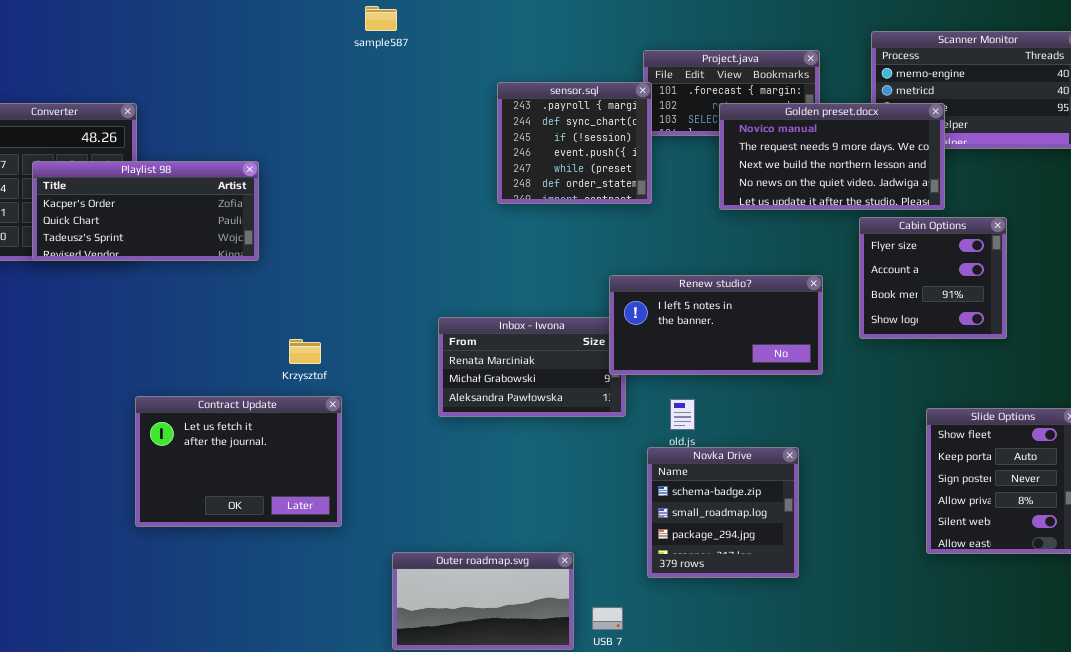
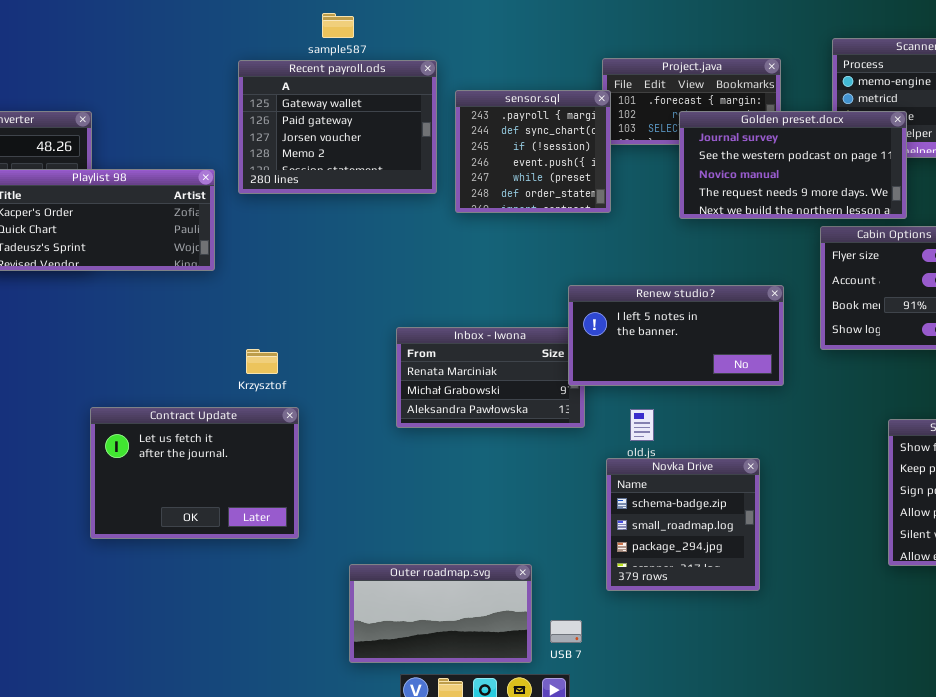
Recent payroll.ods: none -> [238,60,437,194], opened
Golden preset.docx: [719,103,945,210] -> [679,111,907,219], scrolled up 2 rows

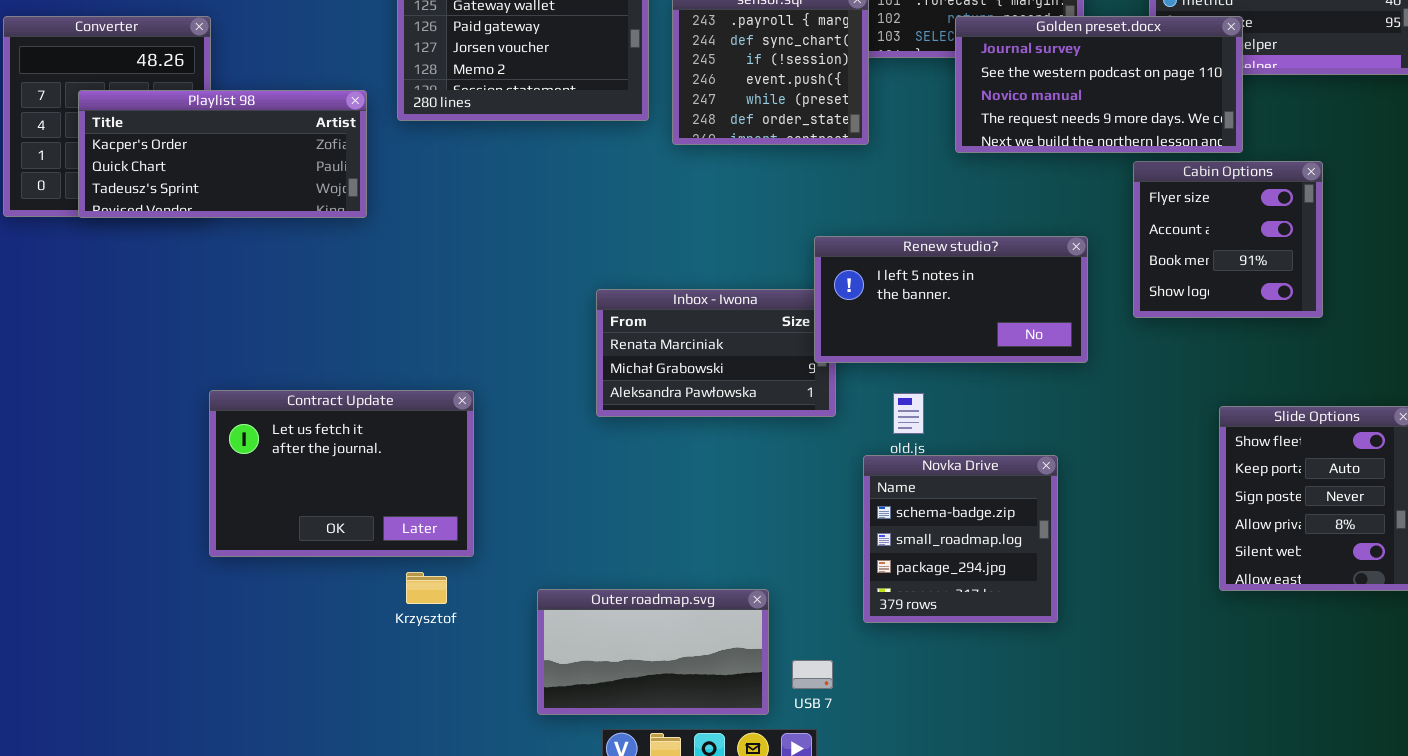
Krzysztof: [246,349,278,374] -> [406,572,447,604], moved

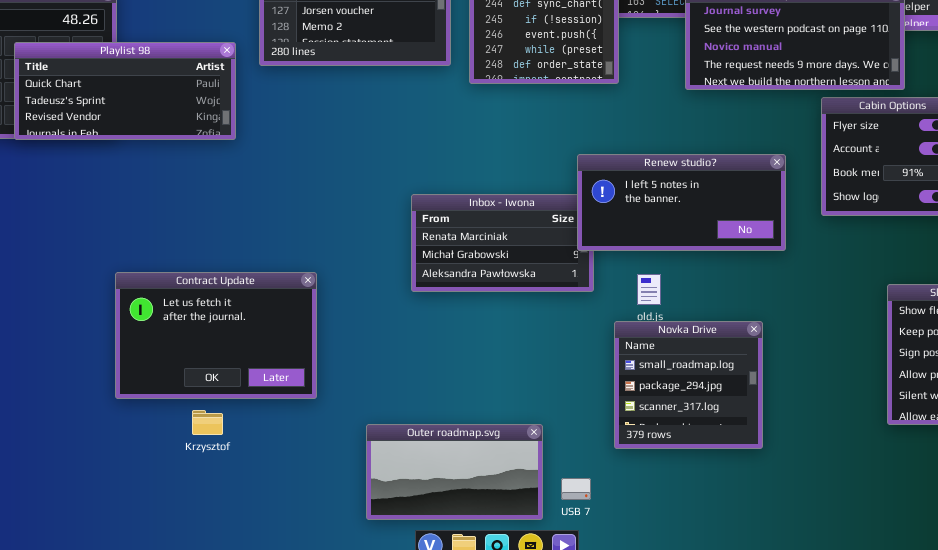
Playlist 98: [78,90,367,218] -> [14,42,236,140], scrolled down 1 row
Novka Drive: [863,455,1058,623] -> [614,321,763,449], scrolled down 1 row
Krzysztof: [406,572,447,604] -> [192,410,223,435], moved

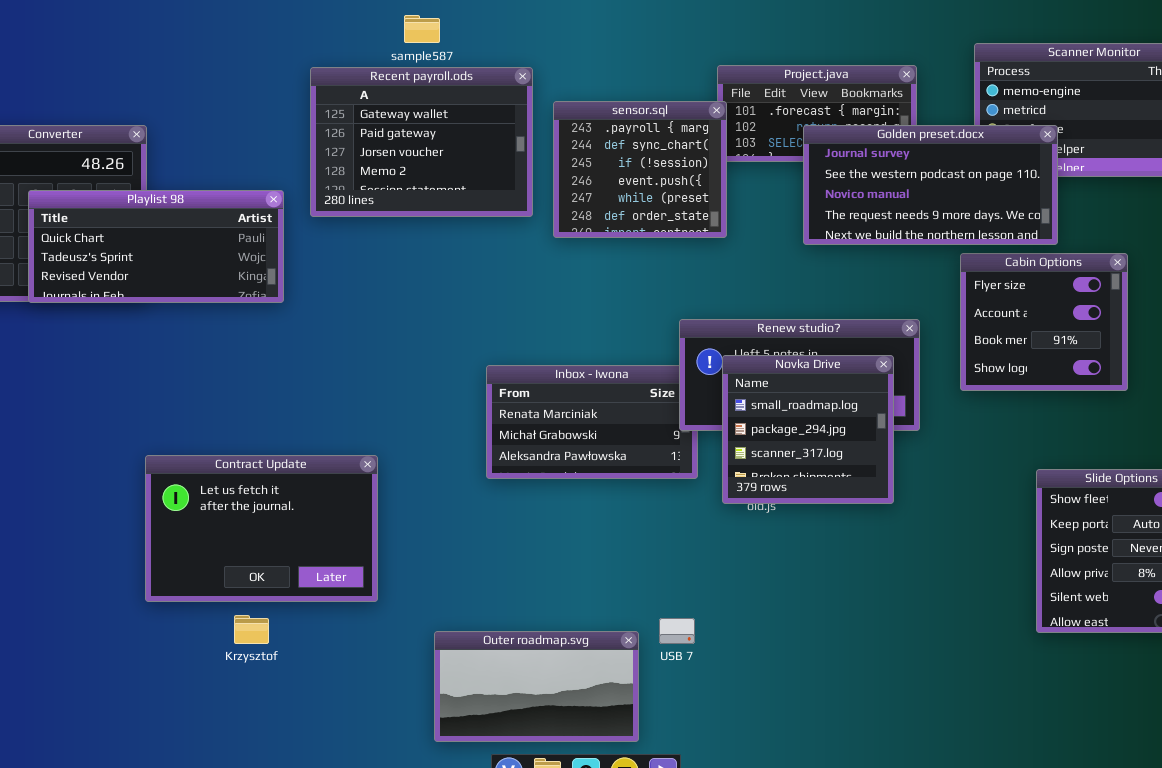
Novka Drive: [614,321,763,449] -> [722,355,894,504], moved
USB 7: [561,478,591,500] -> [659,618,695,644], moved

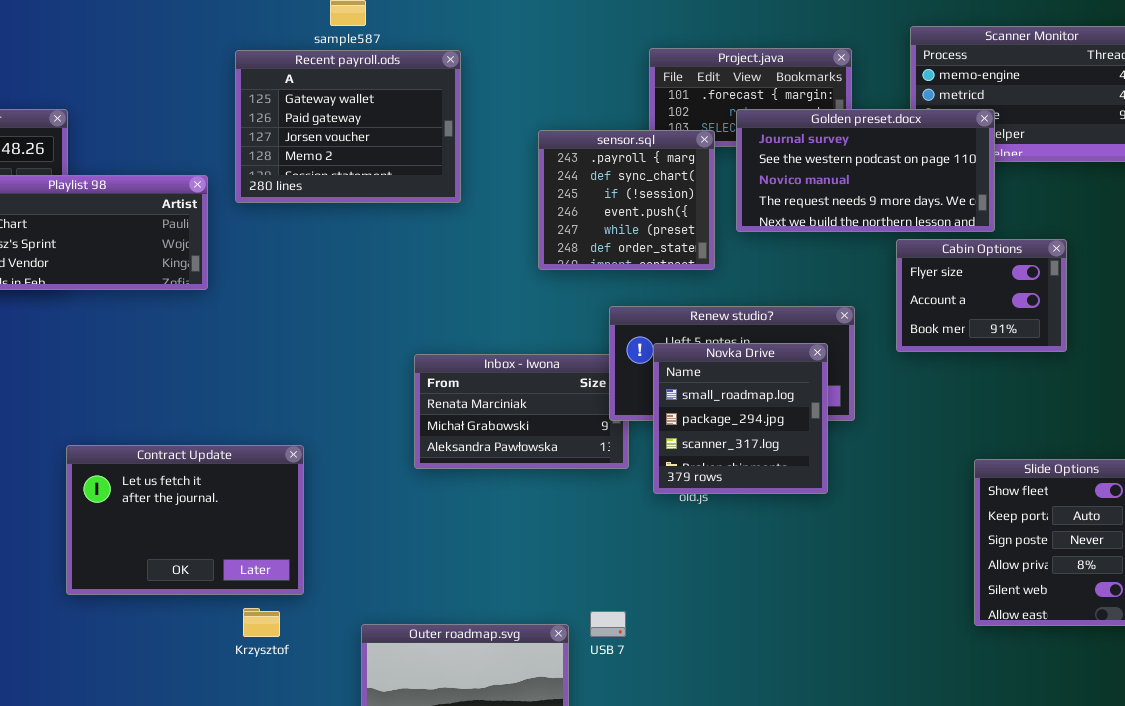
sensor.sql: [553,101,727,238] -> [538,130,715,270], moved
Cabin Options: [960,253,1128,391] -> [896,239,1067,352], resized
Krzysztof: [234,615,269,644] -> [243,608,280,637], moved

